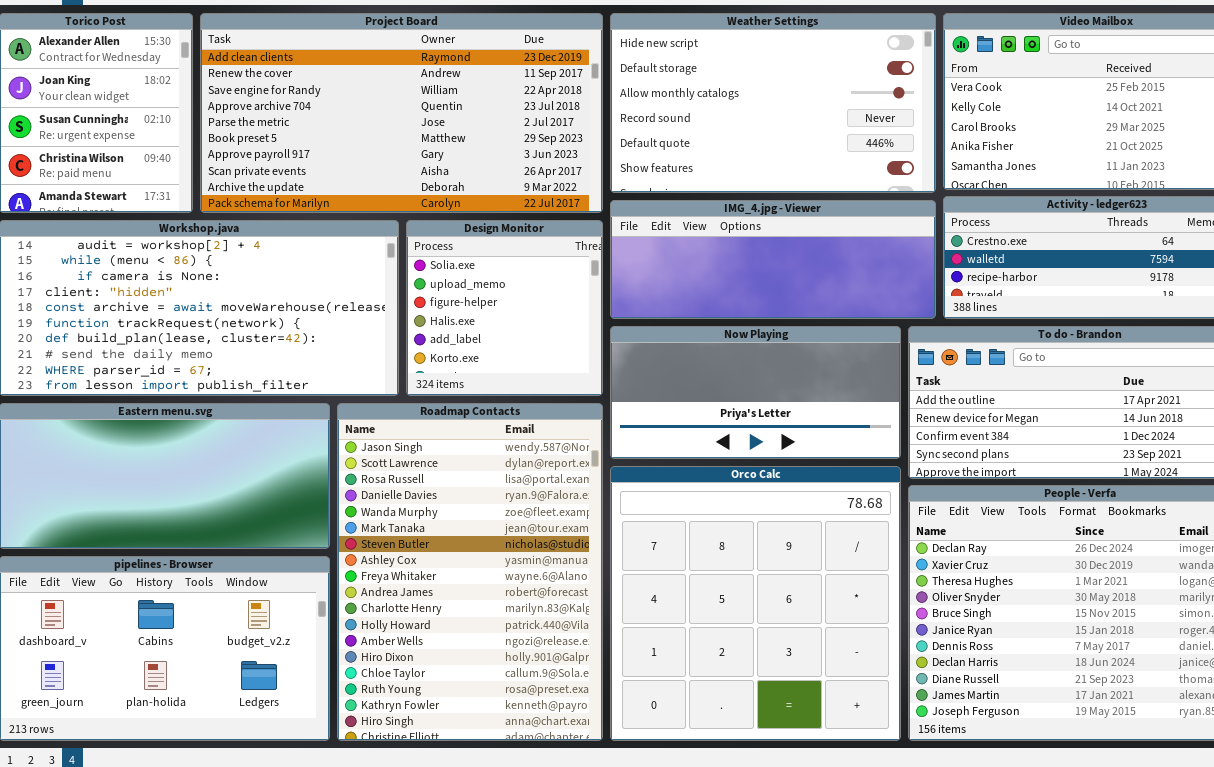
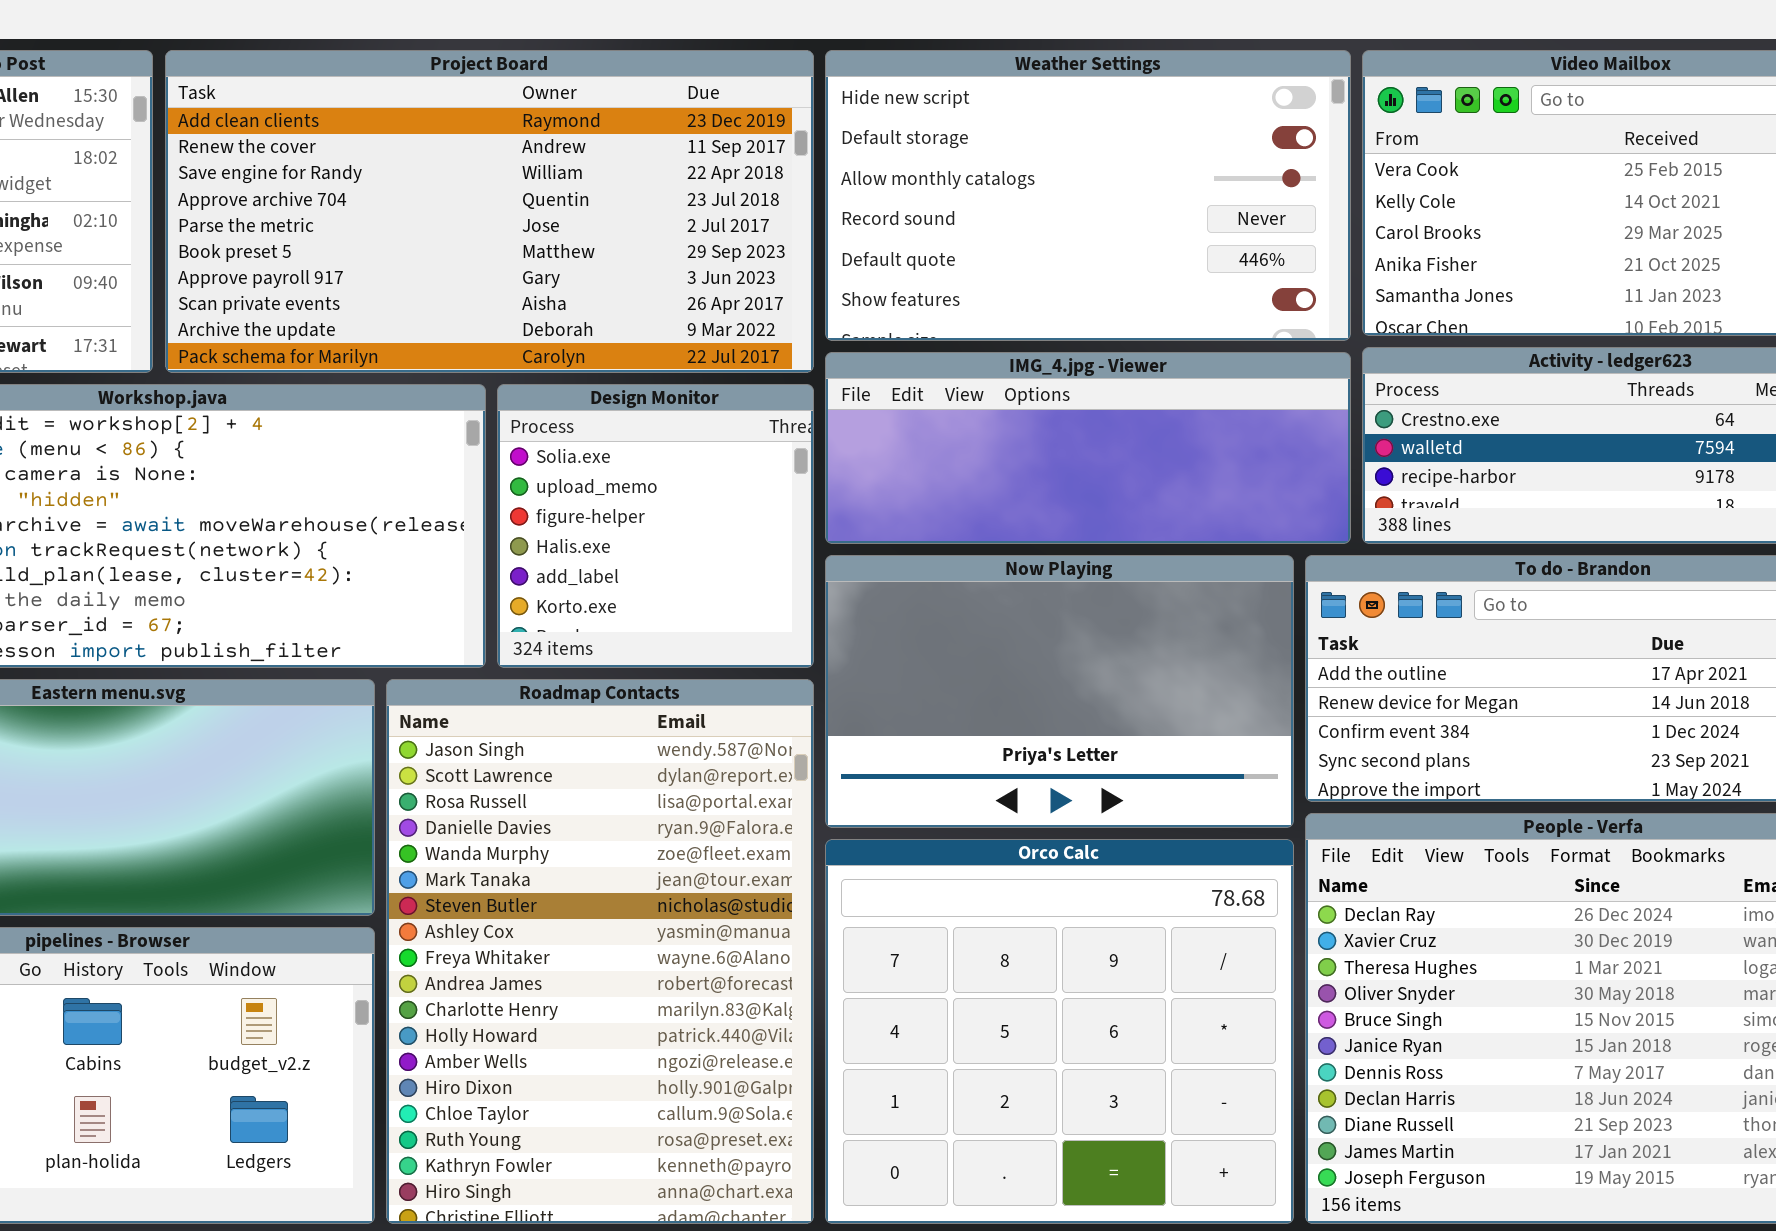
Now Playing: [610,326,901,459] -> [825,555,1294,828], resized
Orco Calc: [610,466,901,741] -> [825,839,1294,1224], resized

